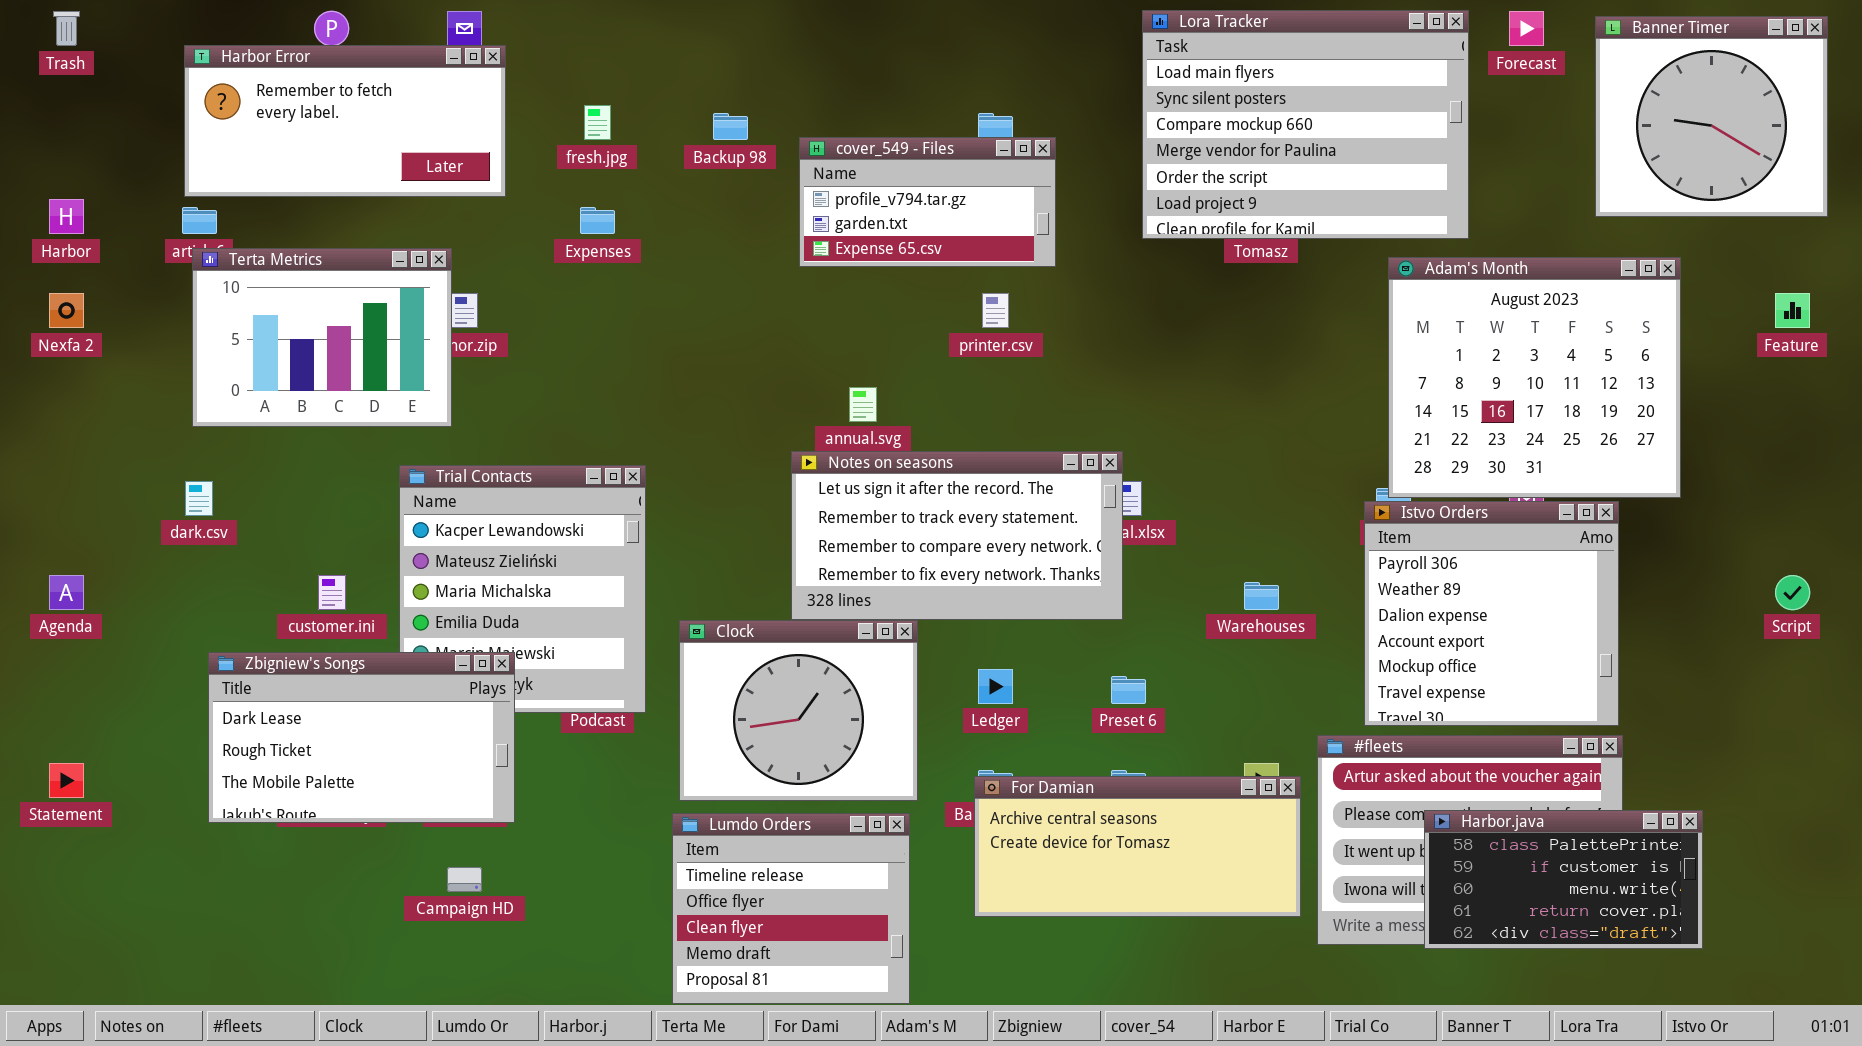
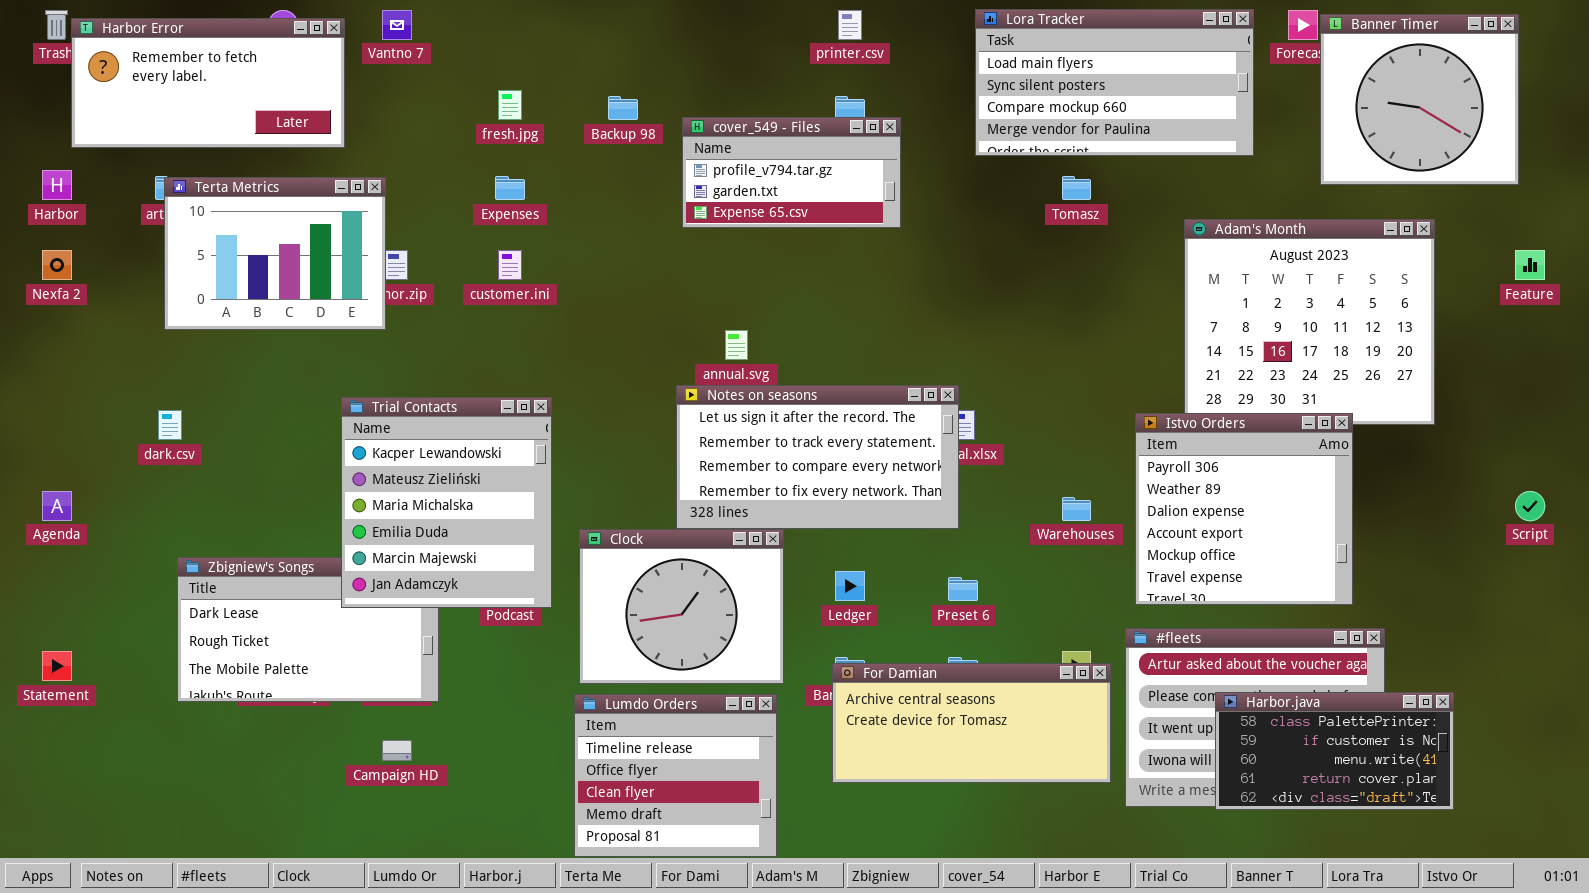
Lora Tracker: [1142,10,1469,239] -> [975,9,1254,156], resized
Banner Timer: [1595,16,1828,217] -> [1320,14,1519,185], moved
Harbor Error: [184,45,506,197] -> [71,18,345,148], moved
Terta Metrics: [192,248,452,427] -> [164,177,386,330], moved
printer.csv: [982,293,1009,328] -> [838,10,862,40], moved
Trial Contacts: [399,465,646,713] -> [341,397,552,608], raised
Istvo Orders: [1364,501,1619,726] -> [1135,413,1353,605], moved
customer.ini: [318,575,346,610] -> [498,250,522,280], moved

